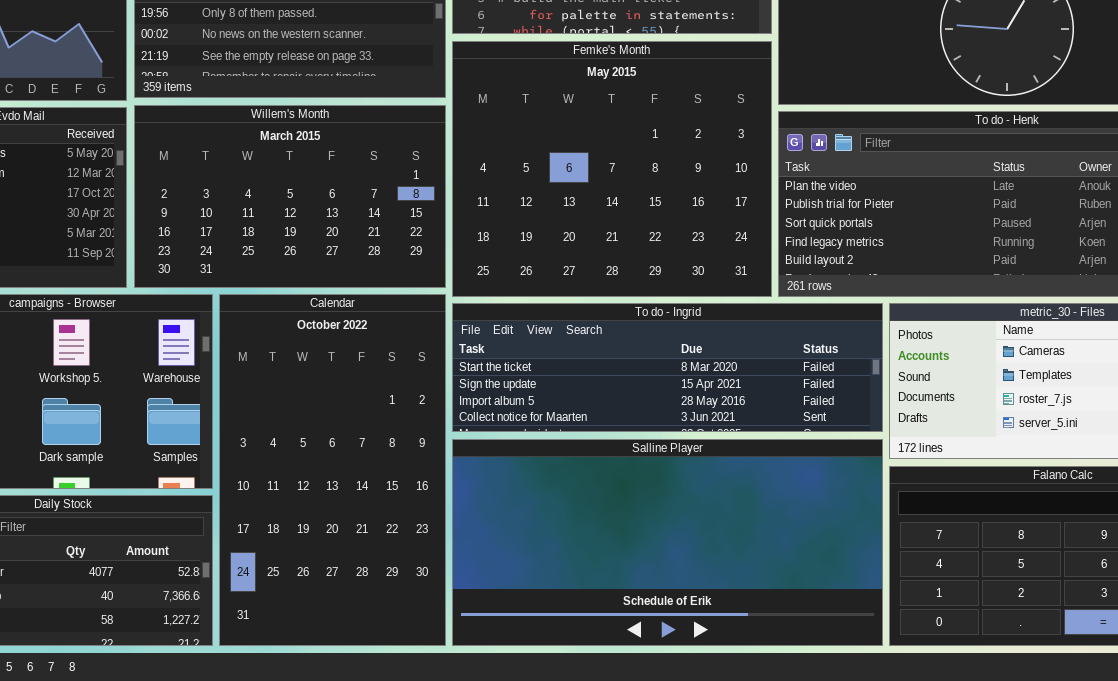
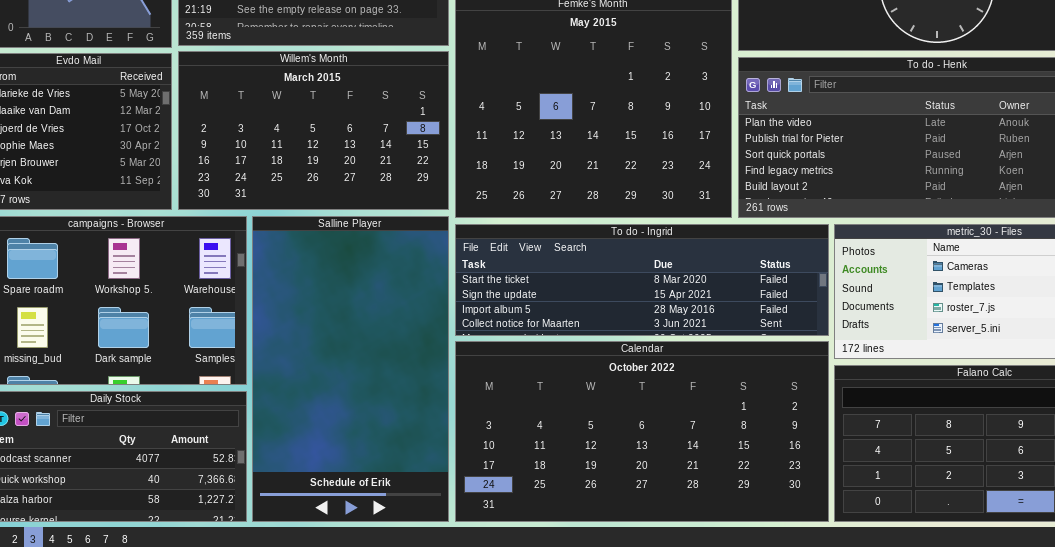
Calendar: [219,294,446,646] -> [455,341,829,522], moved, resized
Salline Player: [452,439,883,646] -> [252,216,449,522], moved, resized

